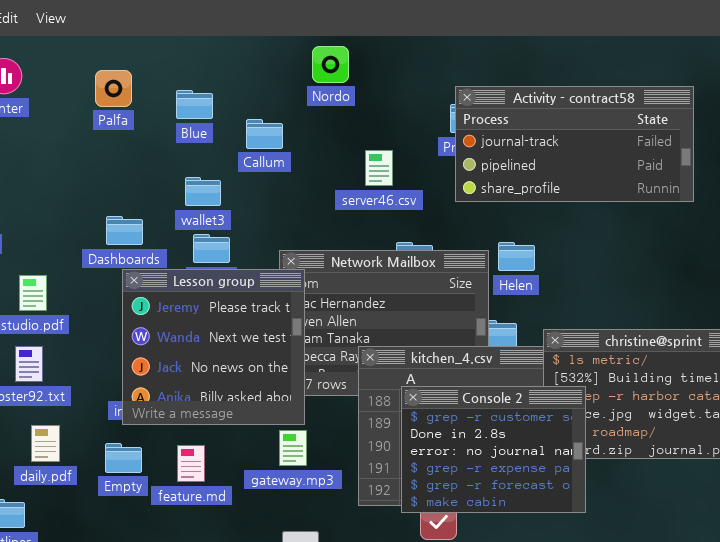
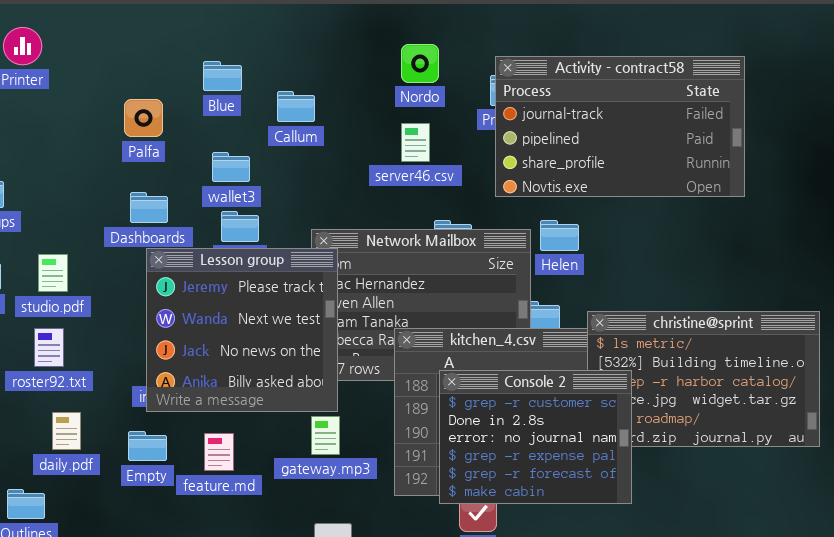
Nordo: [312,46,349,83] -> [401,44,439,83], moved
Palfa: [95,70,132,107] -> [124,99,163,137], moved
Activity - contract58: [455,86,694,202] -> [495,56,745,197], resized

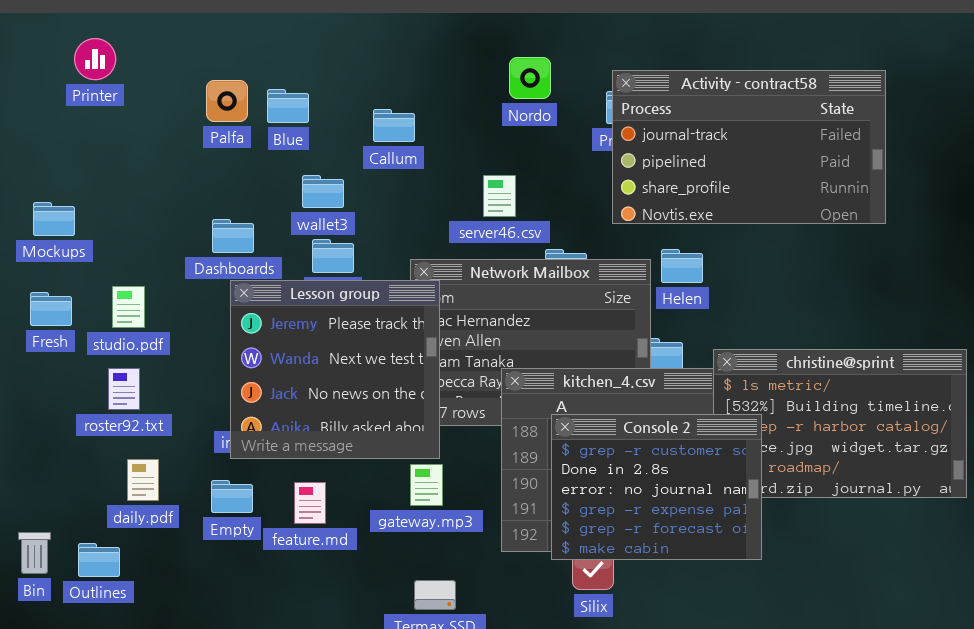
Blue: [203,61,242,91] -> [267,89,309,123], moved
Palfa: [124,99,163,137] -> [206,80,248,122], moved
server46.csv: [401,123,430,162] -> [483,175,516,217], moved

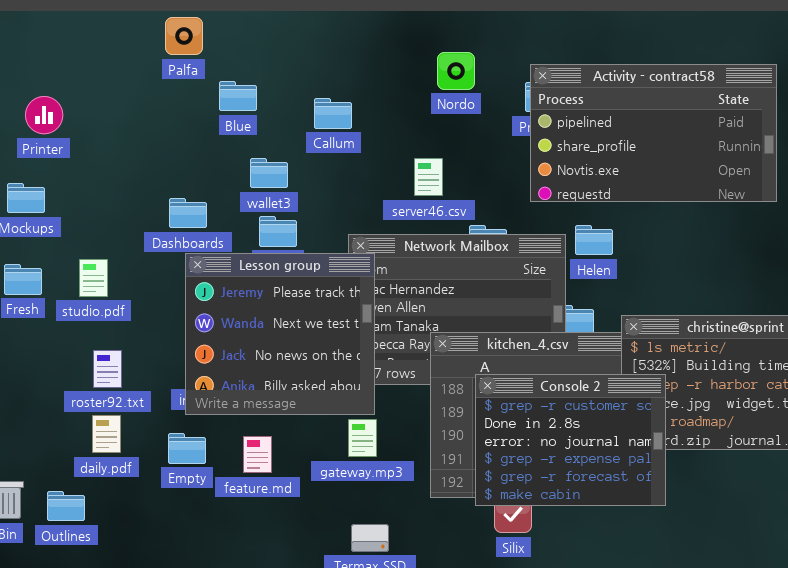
Printer: [74,38,116,80] -> [25,96,63,134], moved
Activity - contract58: [612,70,886,224] -> [530,64,777,202], scrolled down 1 row
Palfa: [206,80,248,122] -> [165,17,203,55], moved
roster92.txt: [108,368,140,410] -> [93,350,122,388], moved

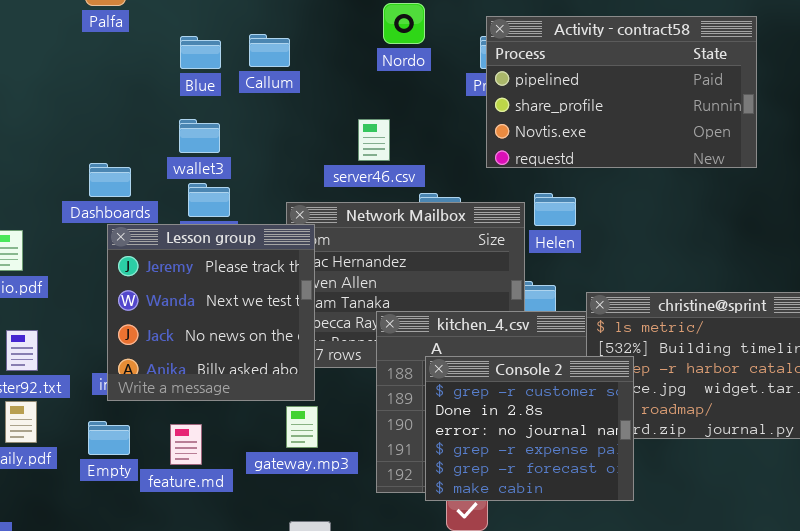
Blue: [219,81,257,111] -> [180,36,221,69], moved
Callum: [314,98,352,129] -> [249,34,290,67], moved

